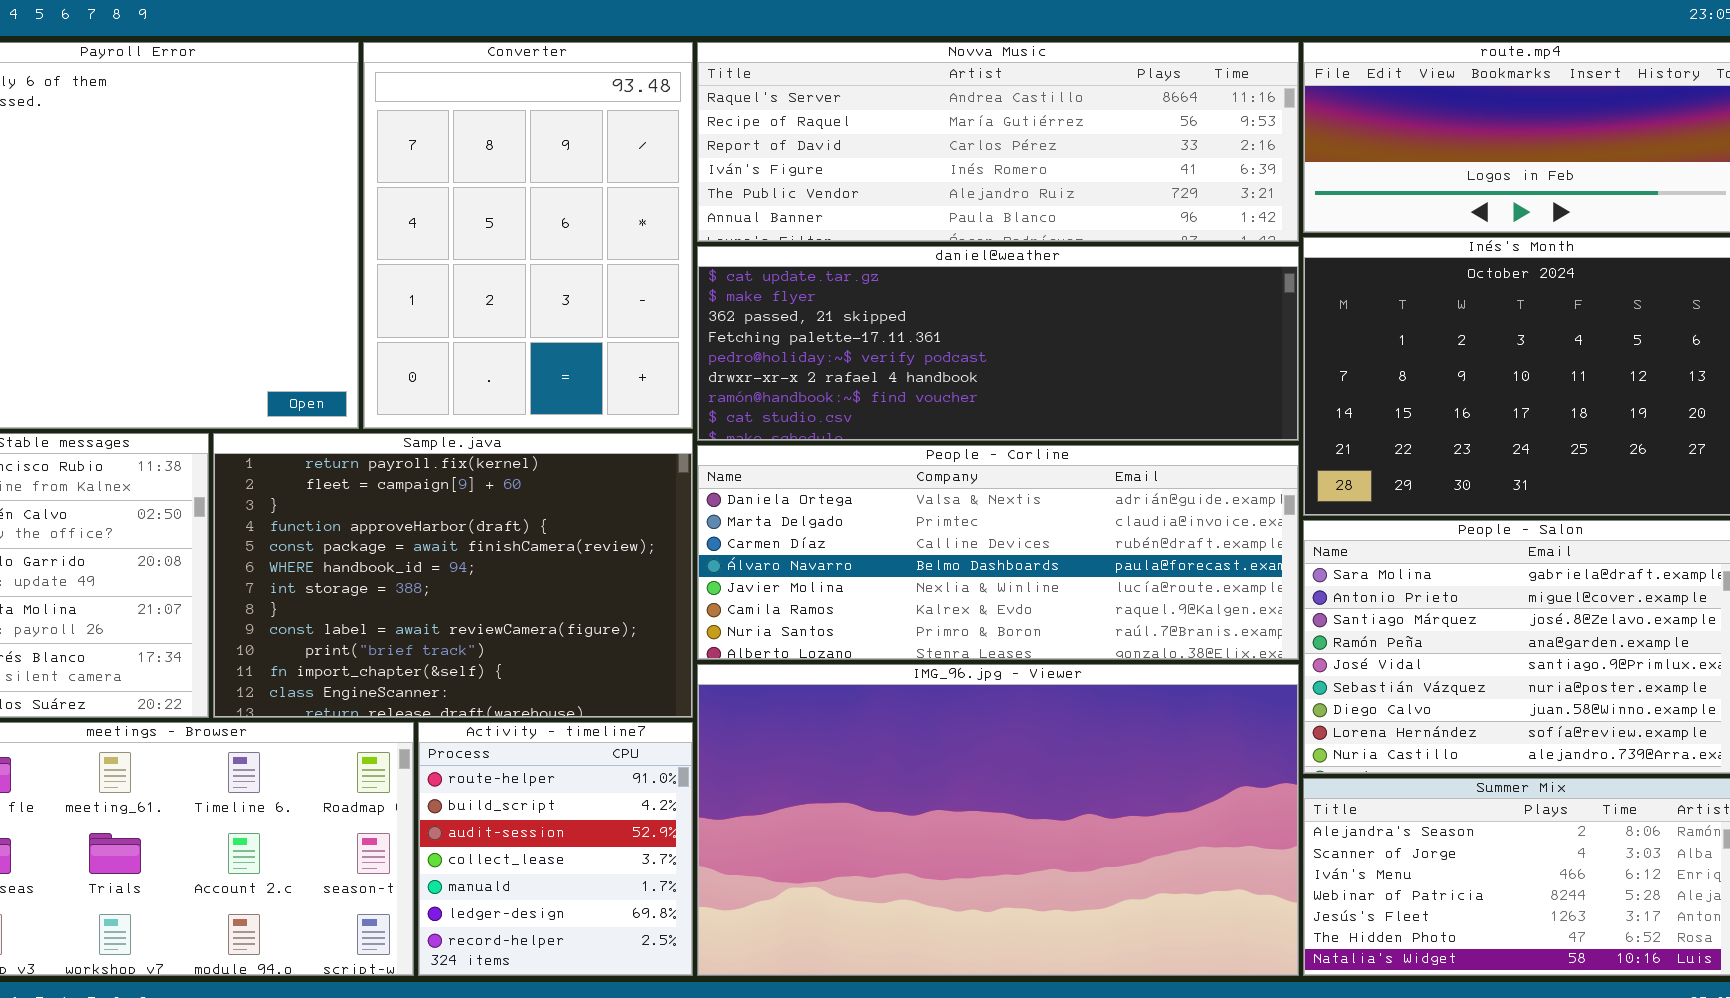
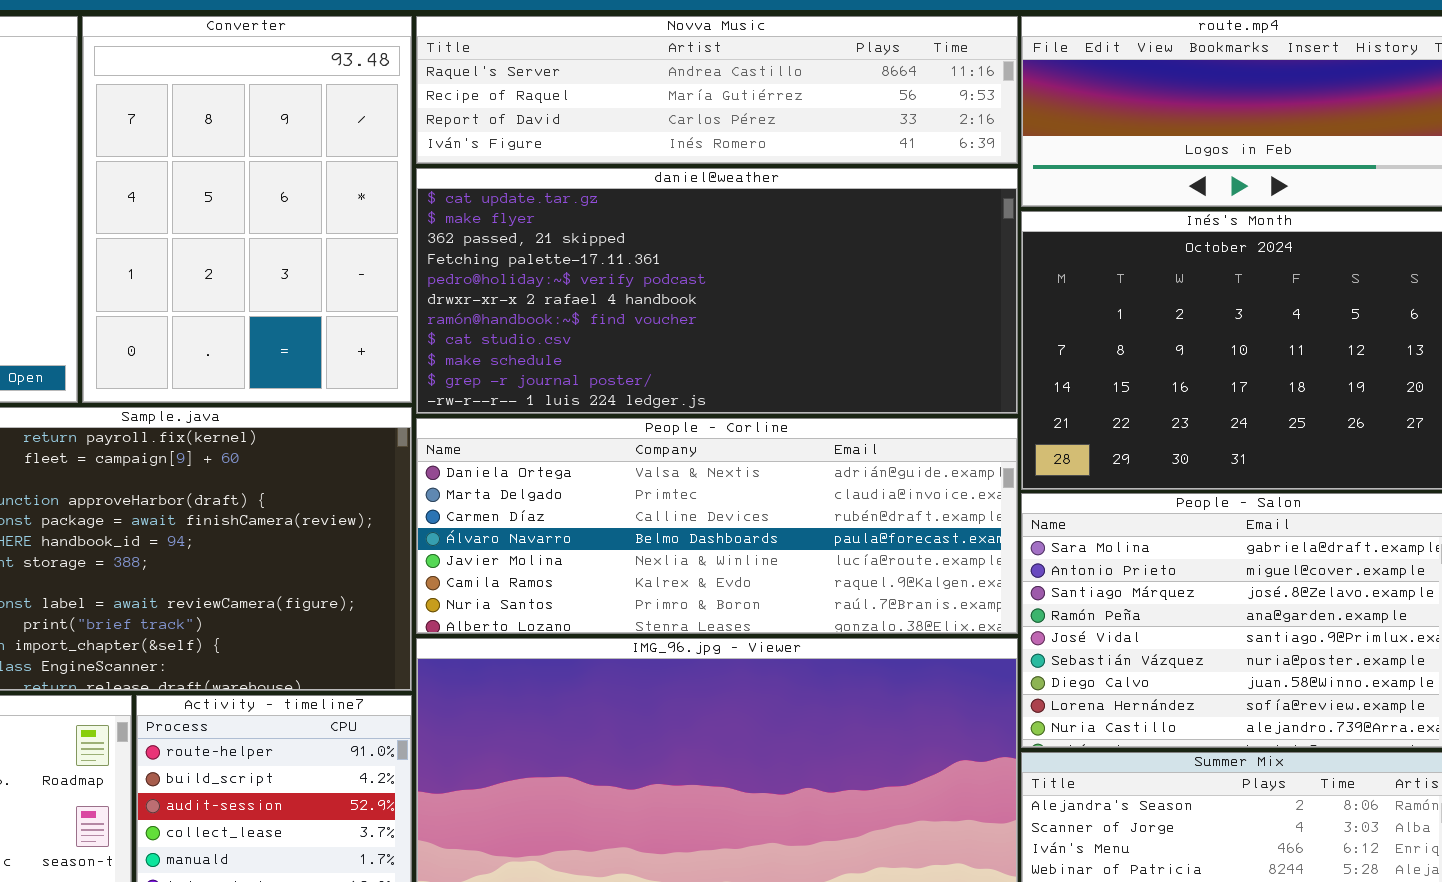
Novva Music: [697,42,1299,242] -> [416,16,1018,164], resized
daniel@weather: [697,246,1299,441] -> [416,168,1018,414], resized

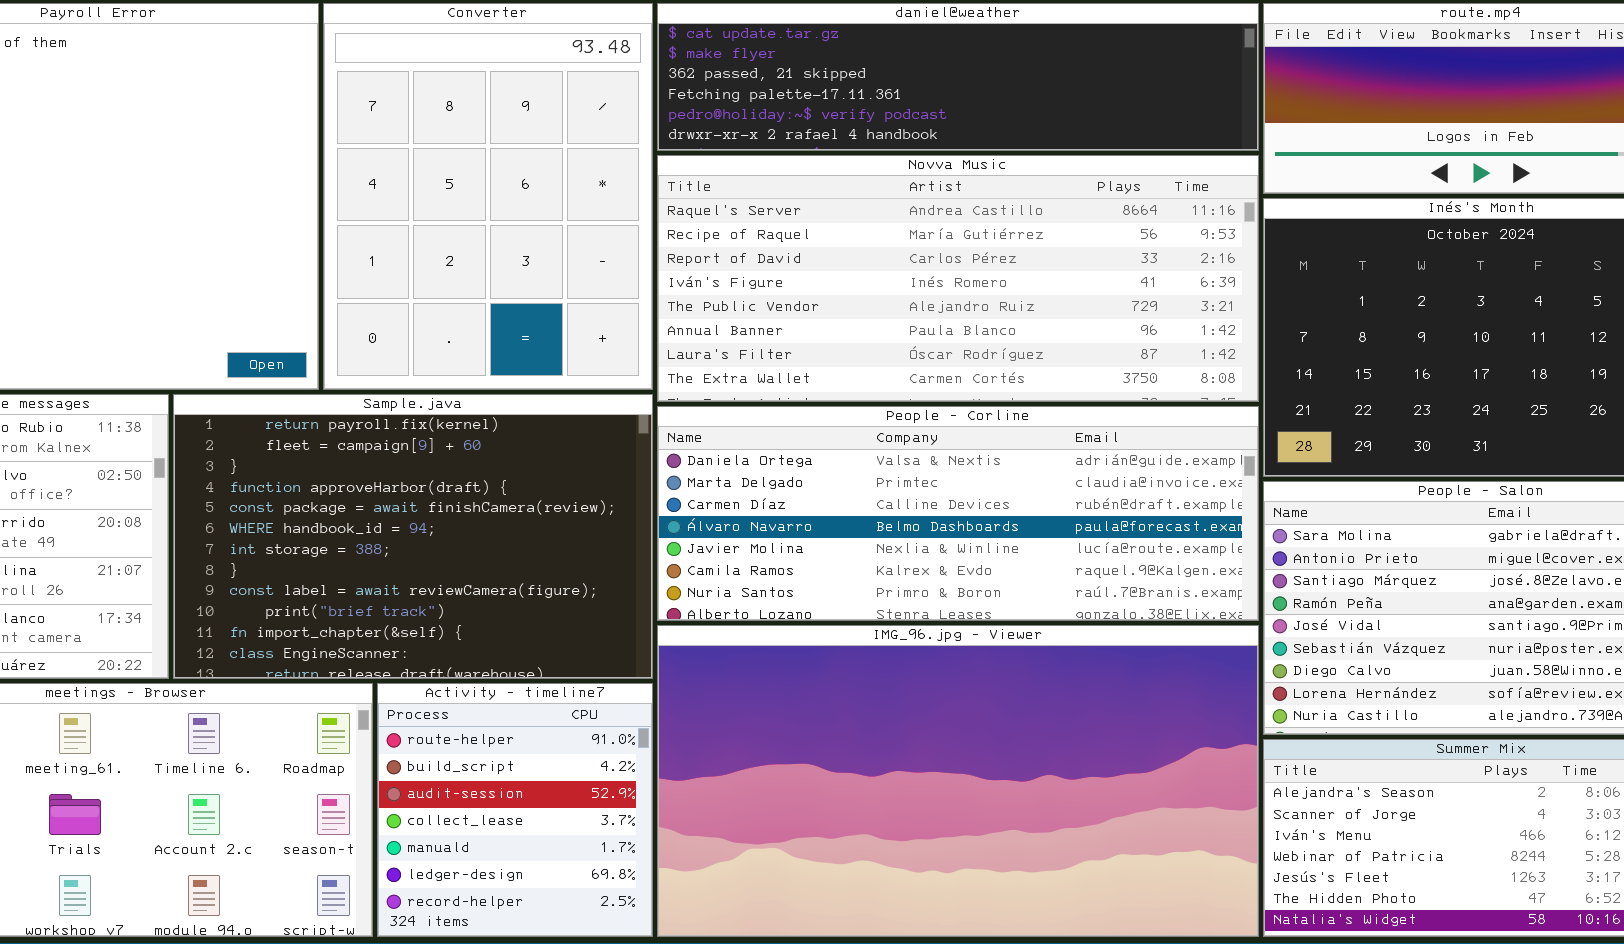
Novva Music: [416,16,1018,164] -> [657,155,1259,402], moved, resized
daniel@weather: [416,168,1018,414] -> [657,3,1259,151], moved, resized

